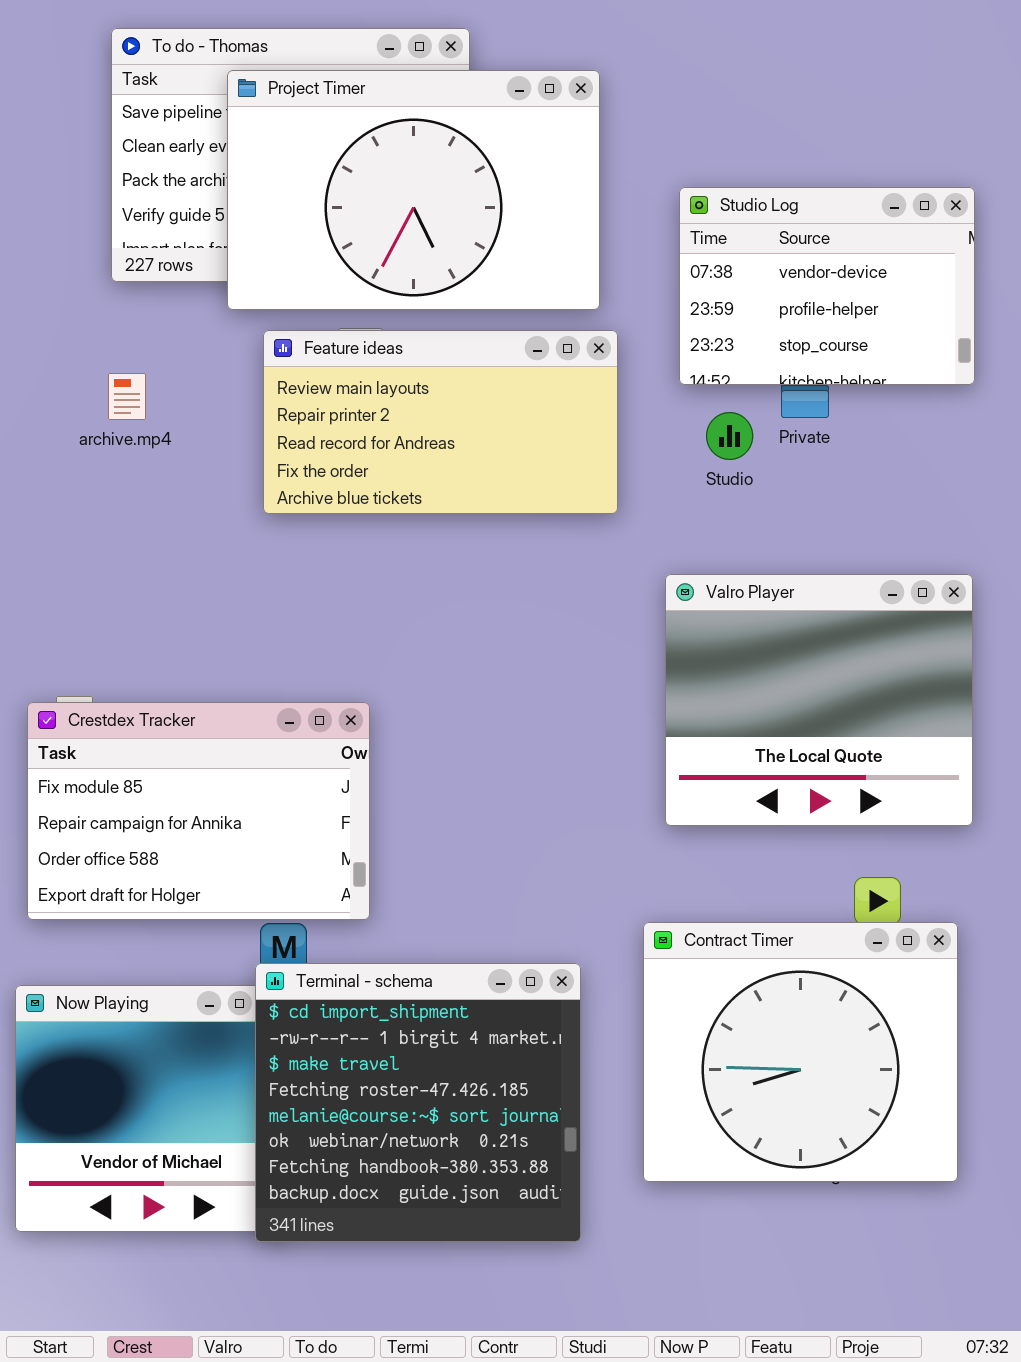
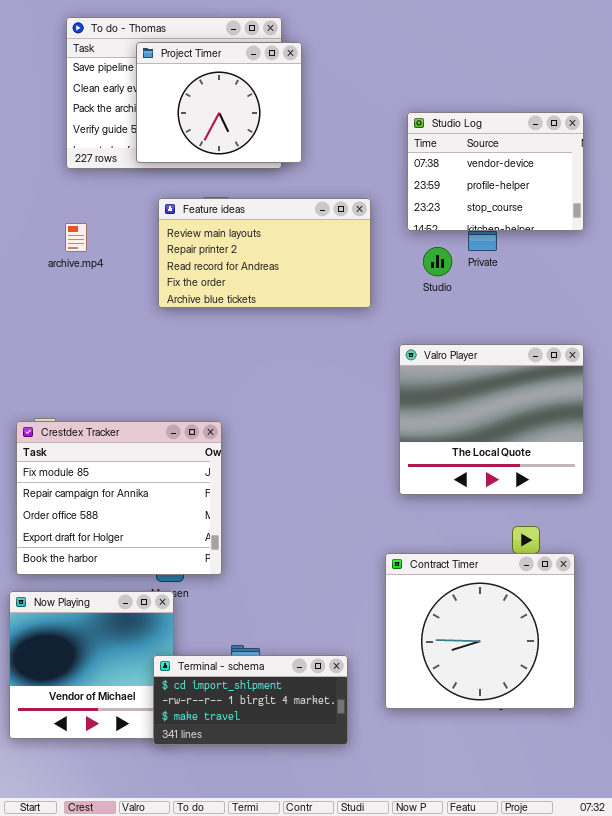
Project Timer: [227,70,600,310] -> [136,42,302,163], resized
Crestdex Tracker: [27,702,370,920] -> [16,421,222,575], resized
Terminal - schema: [255,963,581,1242] -> [153,655,348,745], resized

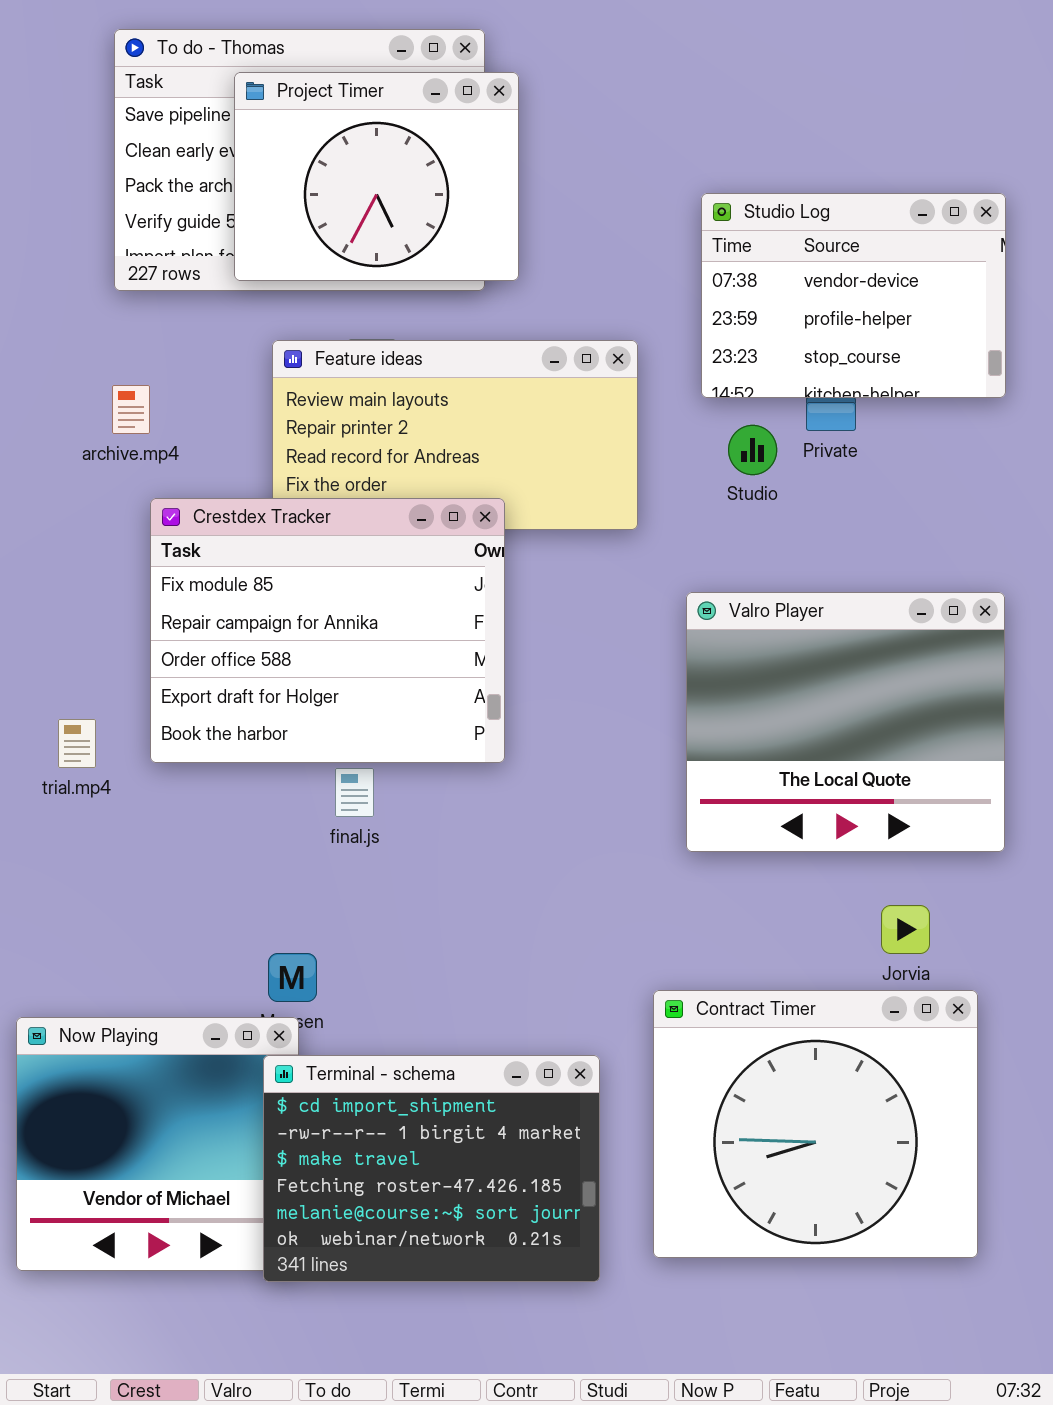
Crestdex Tracker: [16,421,222,575] -> [150,498,505,763], moved
Contract Timer: [385,553,575,709] -> [653,990,978,1258], moved
Terminal - schema: [153,655,348,745] -> [263,1055,600,1282], resized

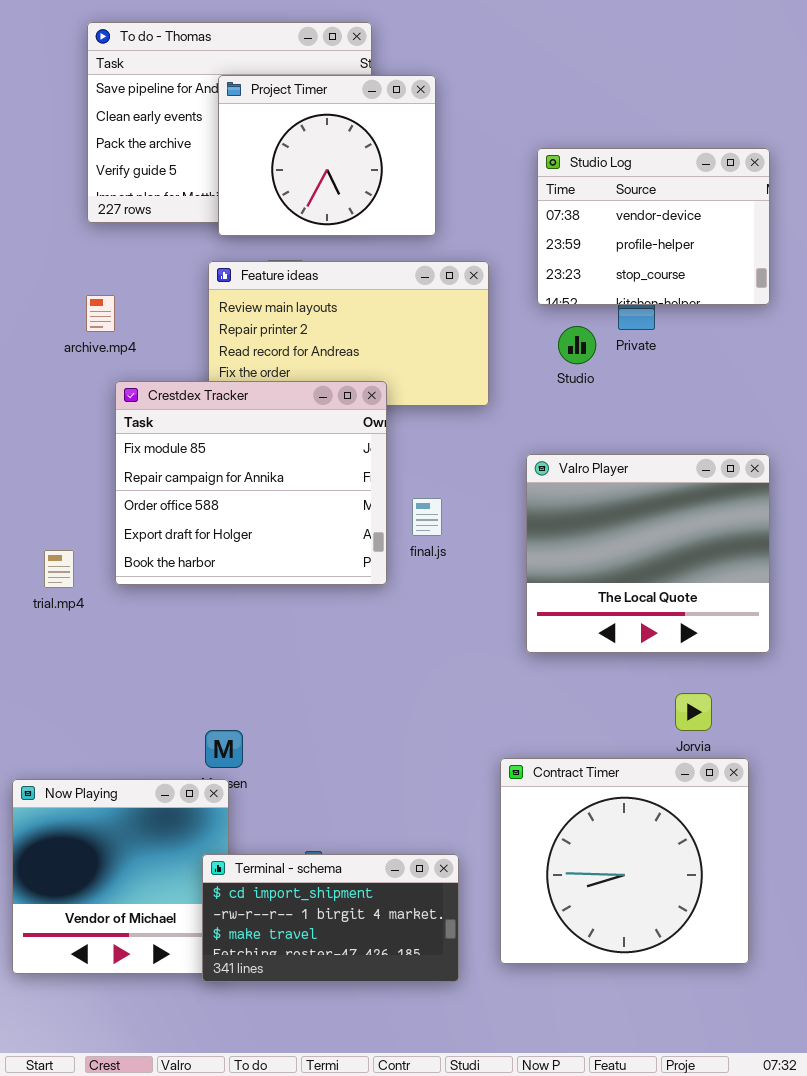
Project Timer: [234,72,519,281] -> [218,75,436,236], moved
final.js: [335,768,374,817] -> [412,498,442,536], moved
Terminal - schema: [263,1055,600,1282] -> [202,854,459,982], resized

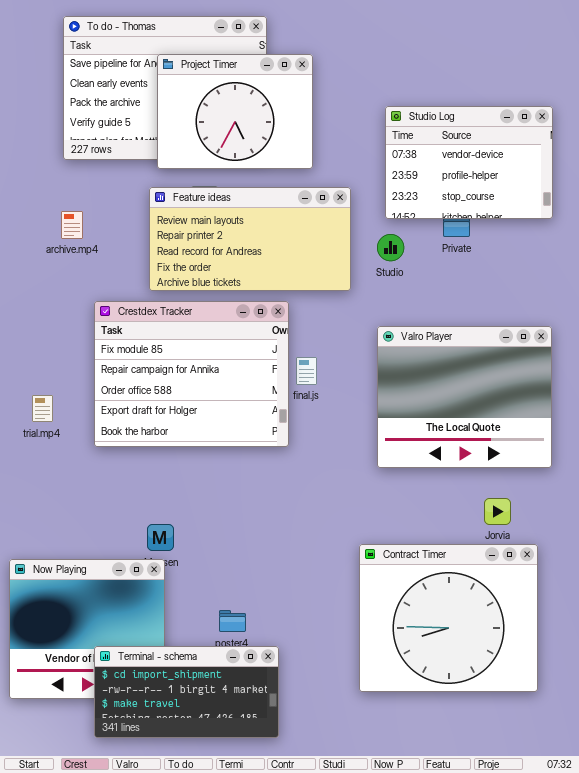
Studio: [558,326,596,364] -> [377,234,404,261], moved
Crestdex Tracker: [115,381,387,585] -> [94,301,289,447], moved
Terminal - schema: [202,854,459,982] -> [94,646,279,738], moved

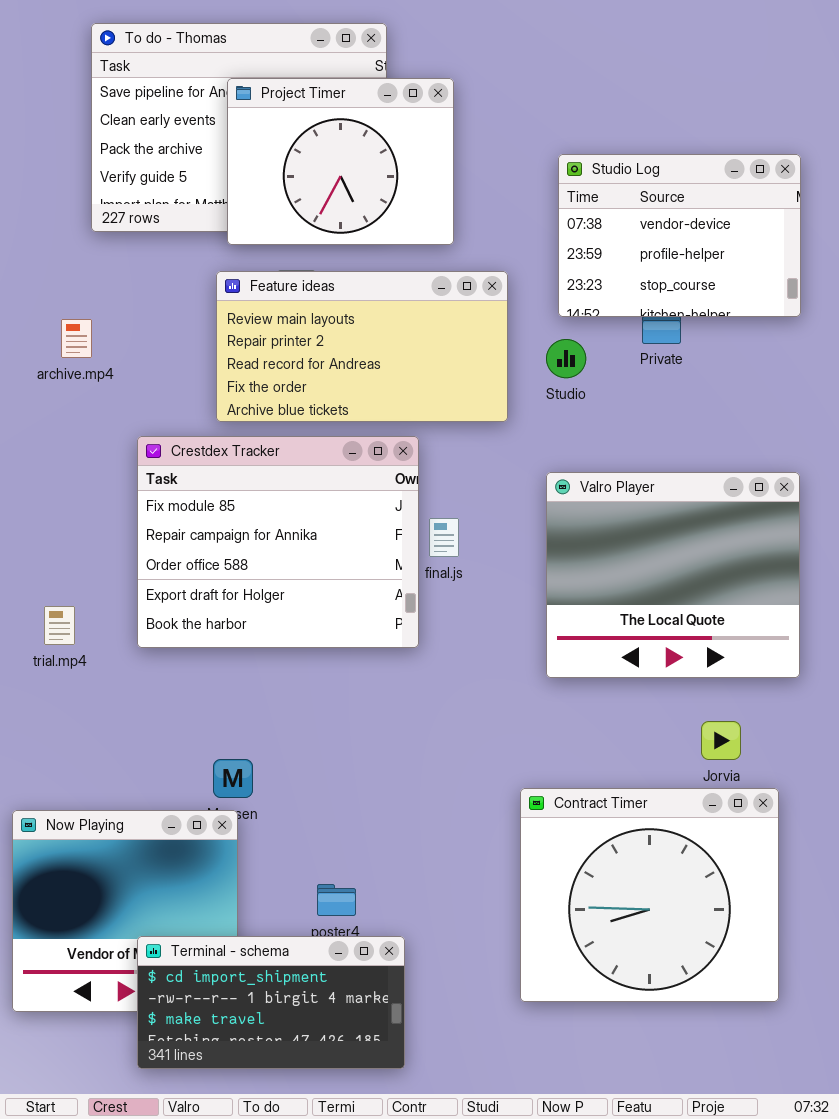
archive.mp4: [61,211,83,239] -> [61,319,92,358], moved
trial.mp4: [32,395,53,422] -> [44,606,75,645], moved

